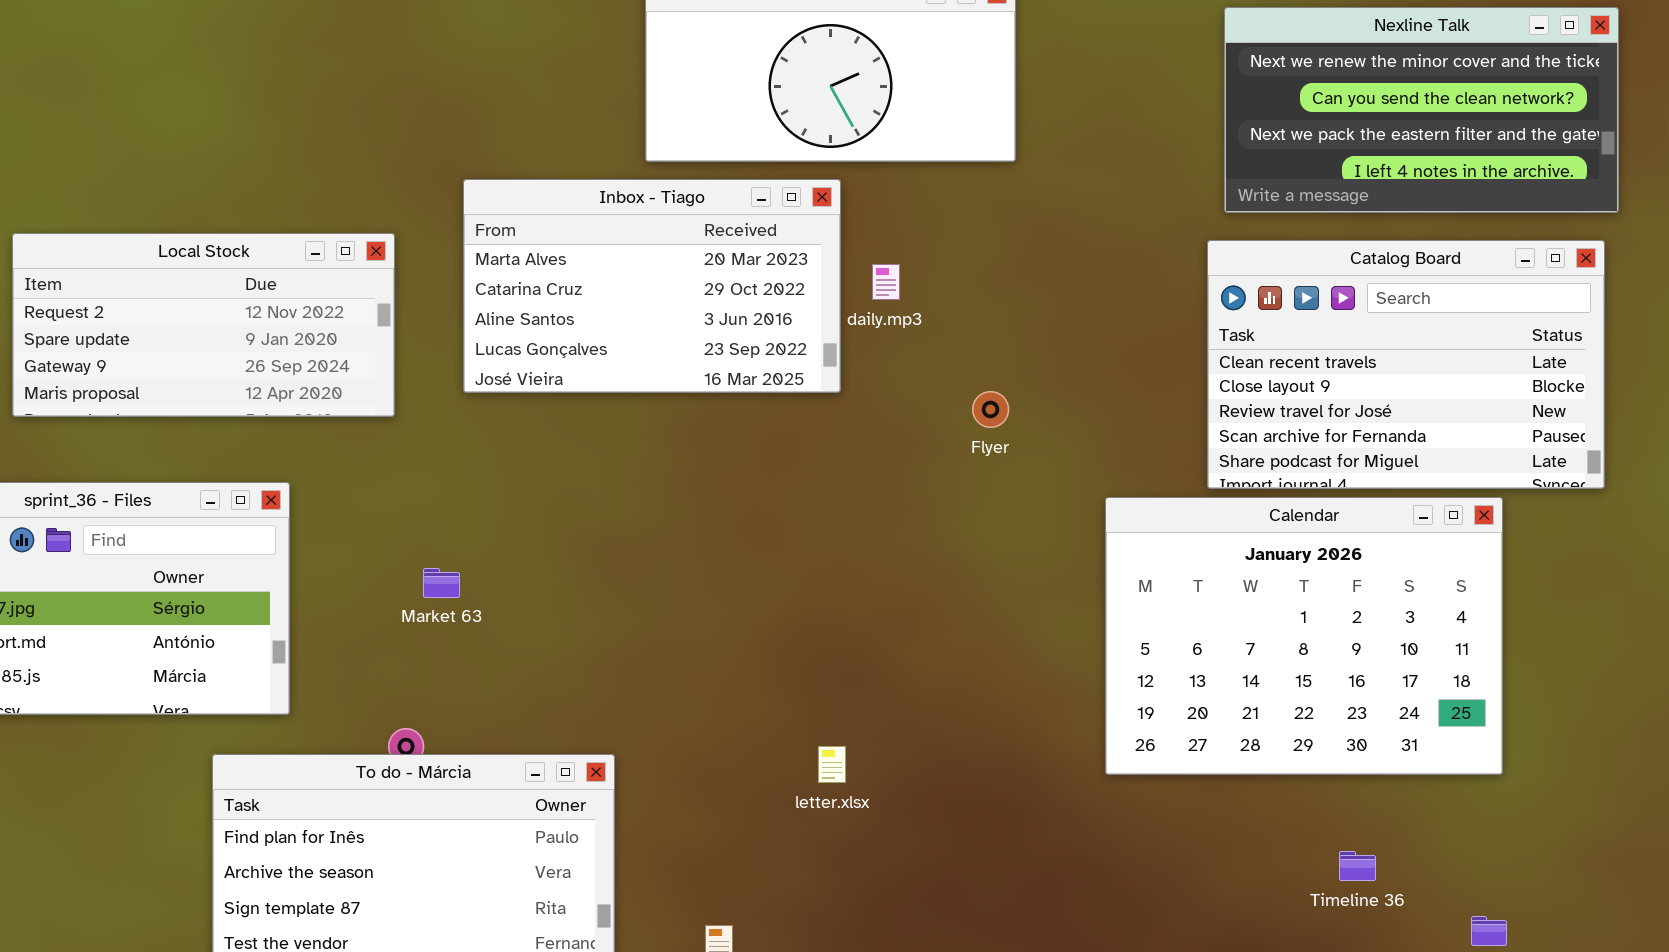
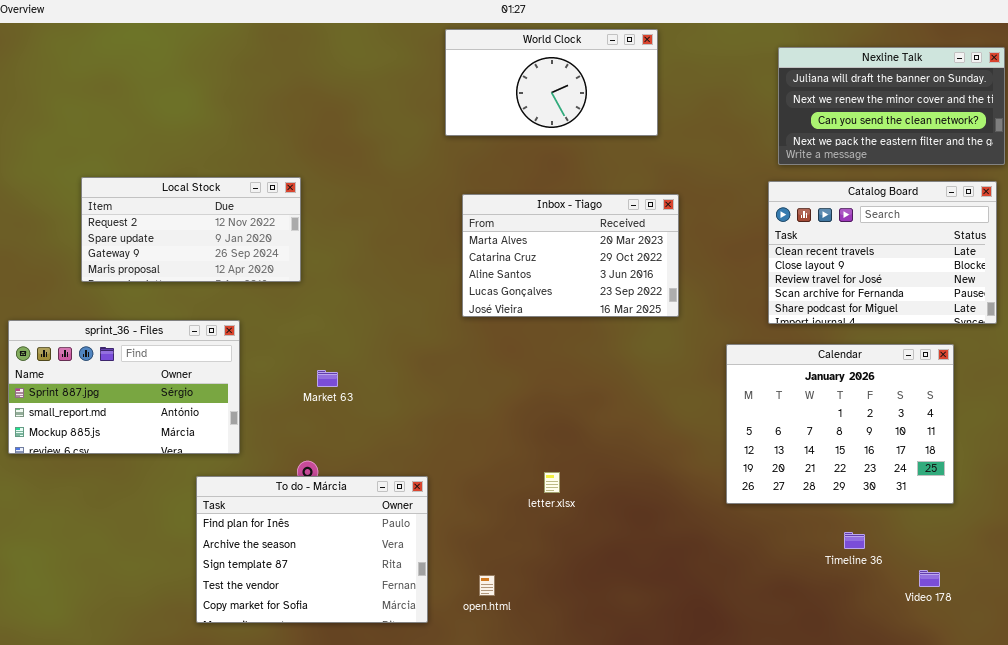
Nexline Talk: [1224,7,1619,213] -> [778,47,1005,165], scrolled up 1 row
Inbox - Tiago: [463,179,841,393] -> [462,194,679,317], moved
Calendar: [1105,497,1503,775] -> [726,344,954,504], moved

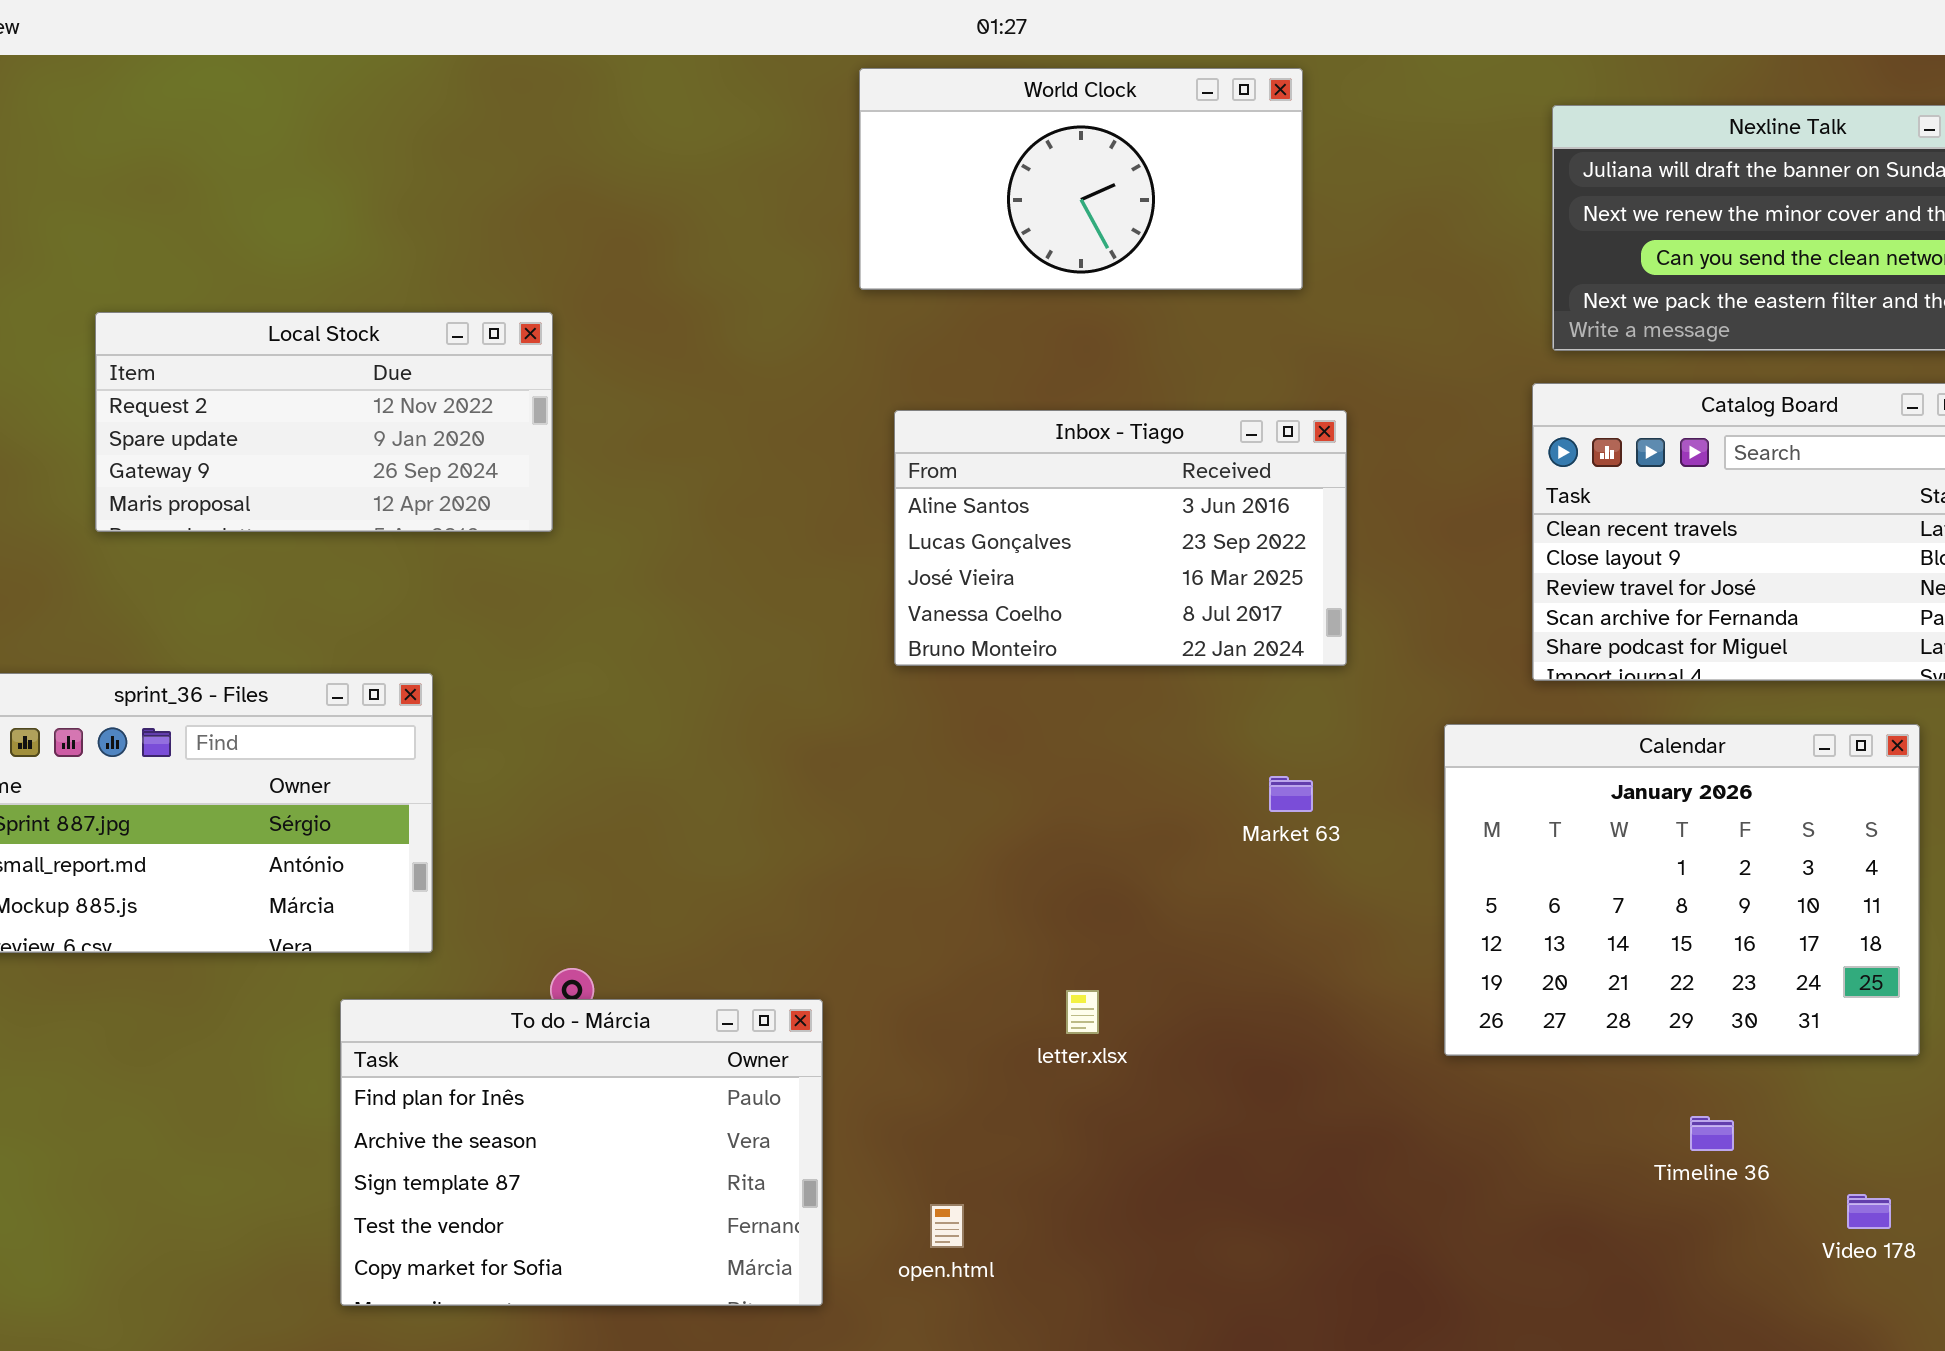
Local Stock: [81,177,301,282] -> [95,312,553,532], moved
Inbox - Tiago: [462,194,679,317] -> [894,410,1347,666], scrolled down 2 rows
Market 63: [317,370,338,387] -> [1269,776,1313,812], moved

